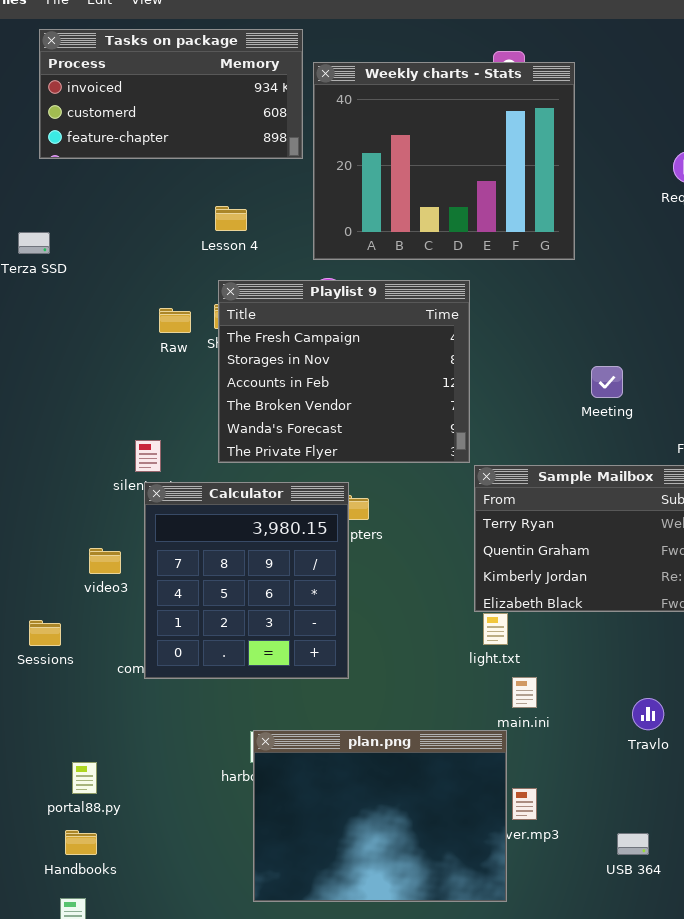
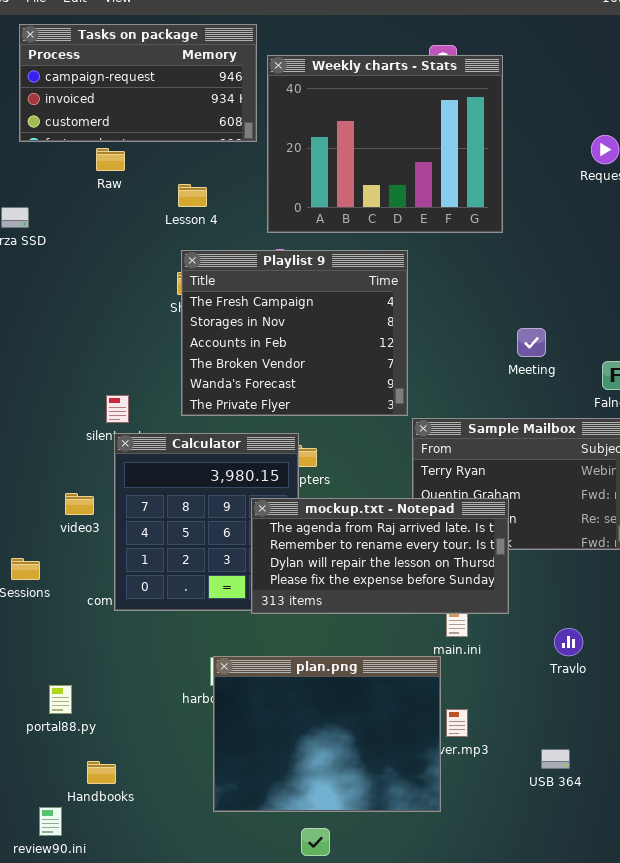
Tasks on package: [39,29,303,159] -> [19,24,257,142], scrolled up 1 row
Raw: [159,308,191,333] -> [96,148,125,171], moved
mockup.txt - Notepad: none -> [251,498,509,614], opened
Handbooks: [65,830,97,855] -> [87,761,116,784], moved

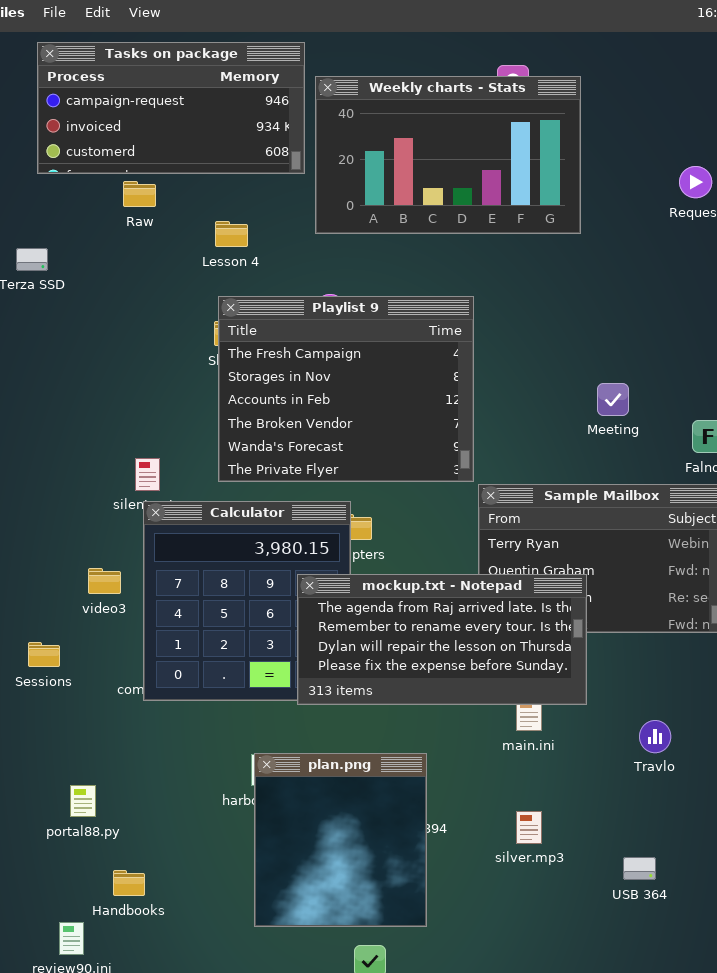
Weekly charts - Stats: [267,55,503,233] -> [315,76,581,234], resized
plan.png: [213,656,441,812] -> [254,753,427,927], resized

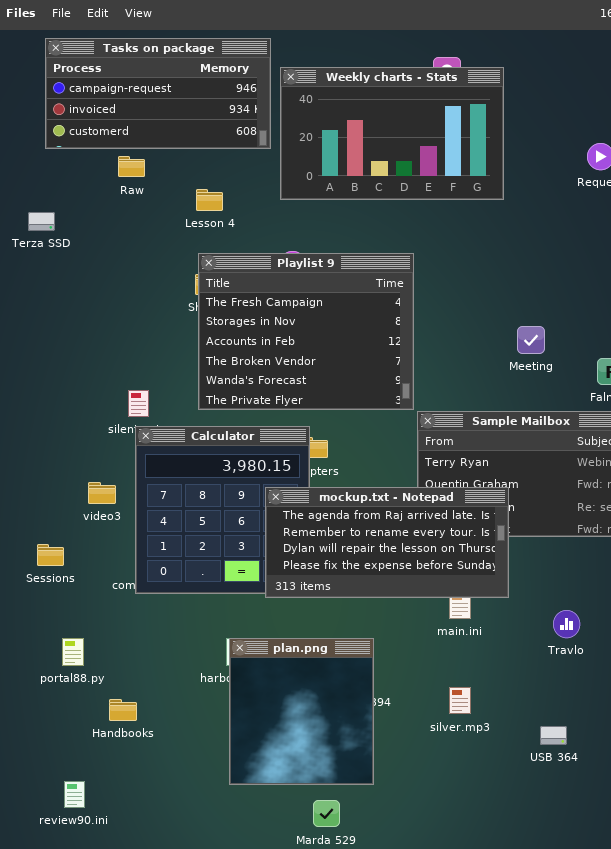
portal88.py: [70,785,96,817] -> [62,638,84,666], moved
Handbooks: [113,870,145,896] -> [109,699,137,721], moved

